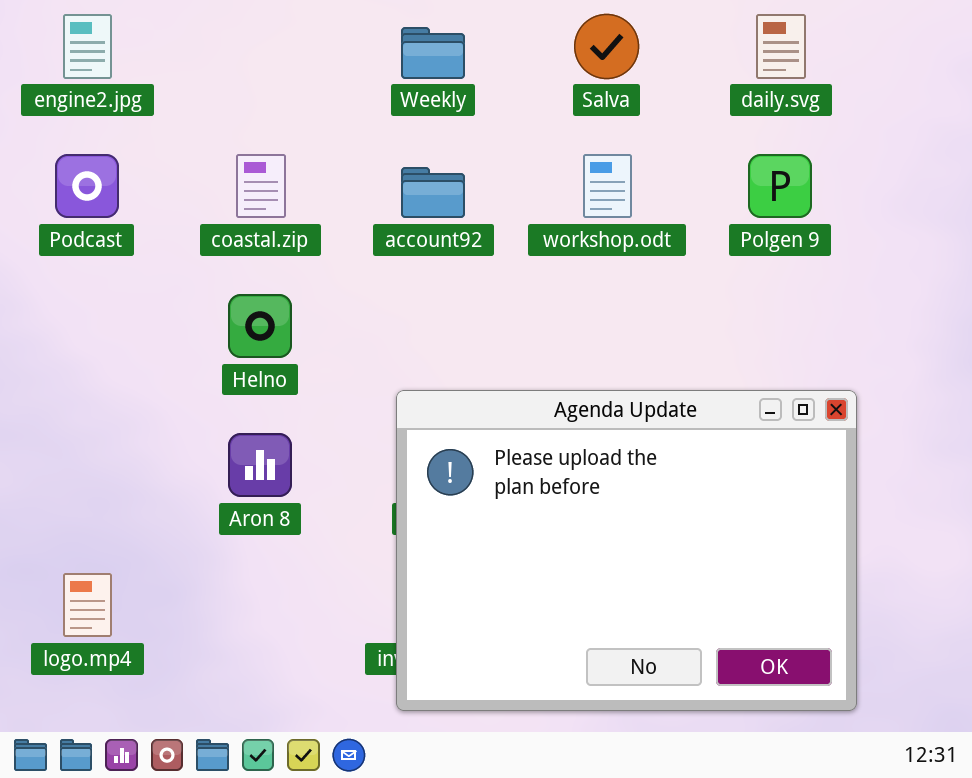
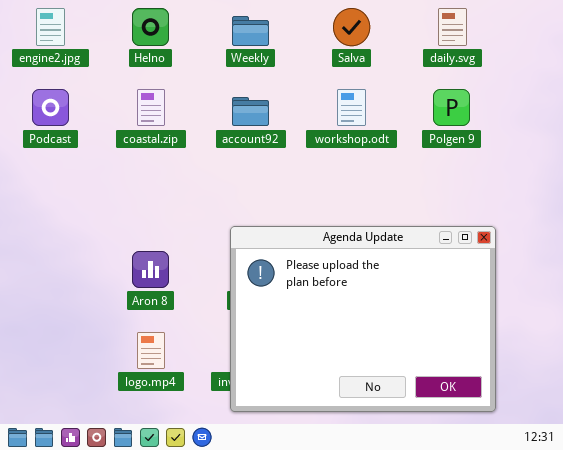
Helno: [228,294,292,358] -> [132,8,169,46], moved
logo.mp4: [63,573,112,637] -> [137,332,165,369], moved

